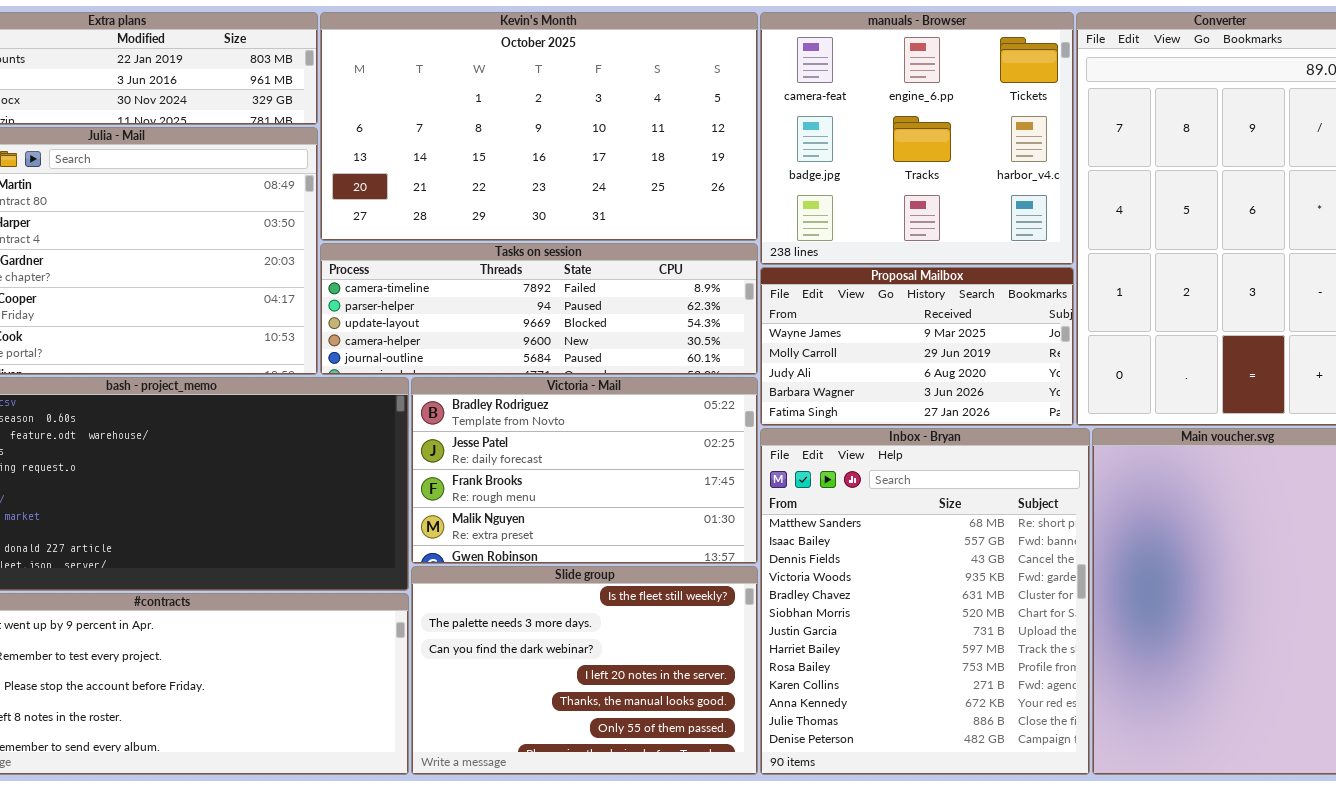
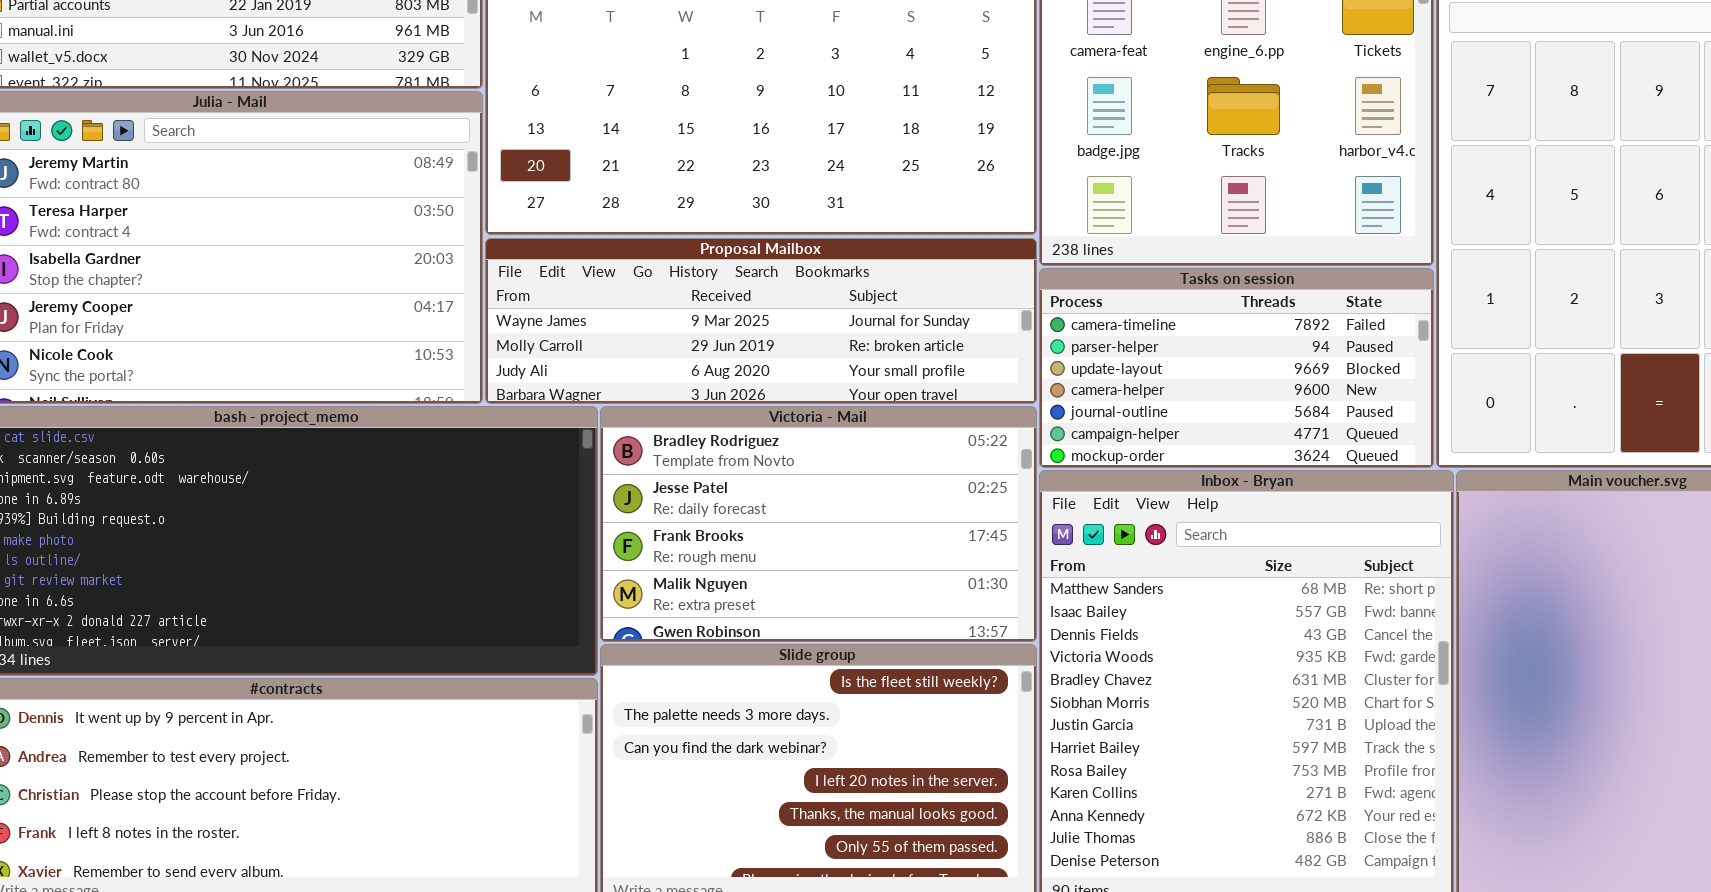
Tasks on session: [320,243,758,375] -> [1039,268,1434,468], moved, resized
Proposal Mailbox: [760,267,1074,426] -> [485,238,1037,404], moved, resized

